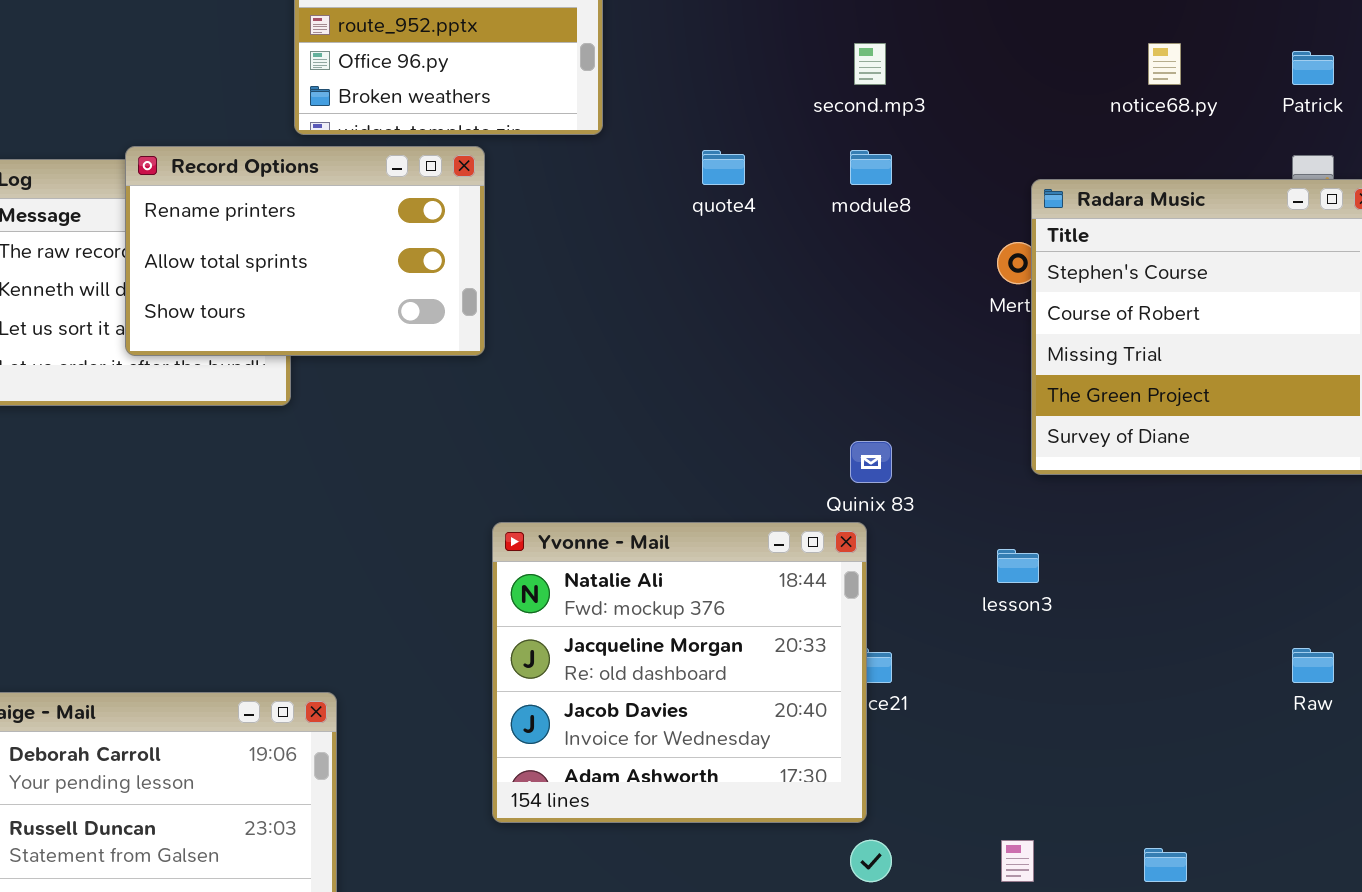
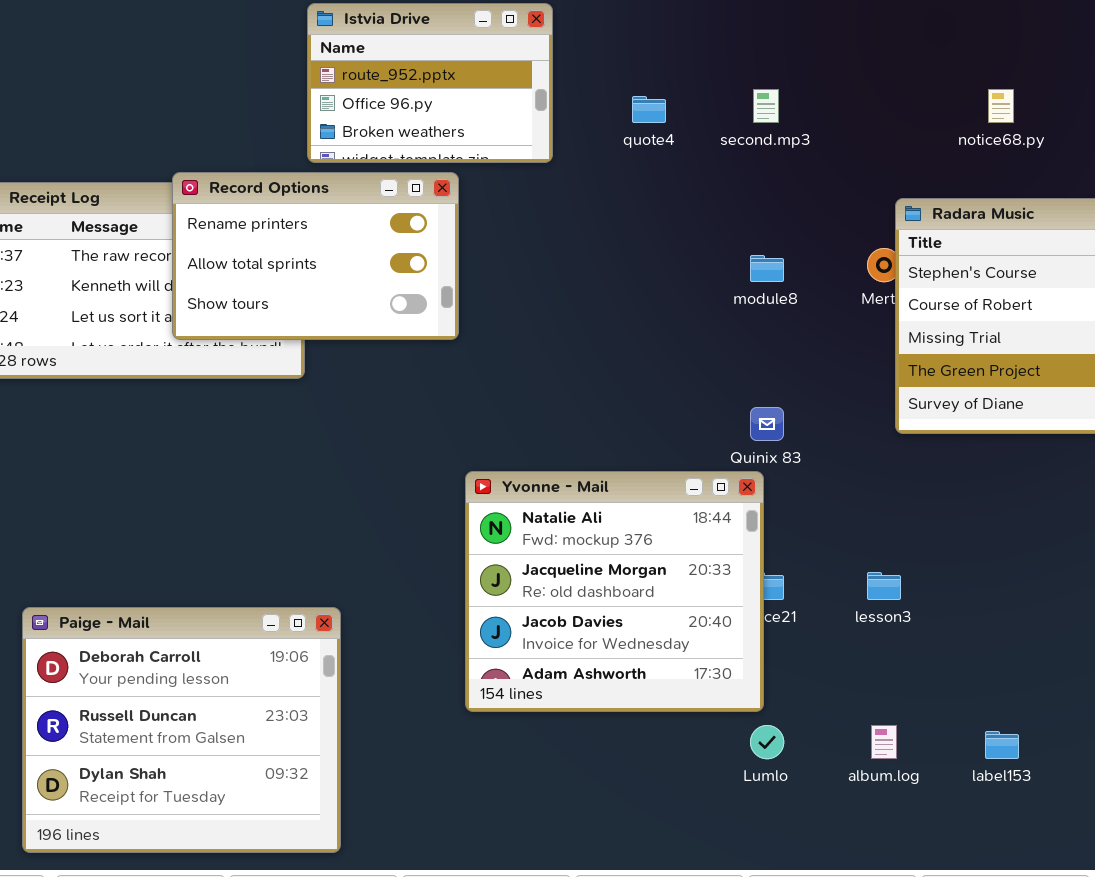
quote4: [702,150,745,185] -> [632,96,666,123], moved
module8: [850,150,892,185] -> [750,255,784,282], moved
lesson3: [997,549,1039,583] -> [867,572,901,600], moved

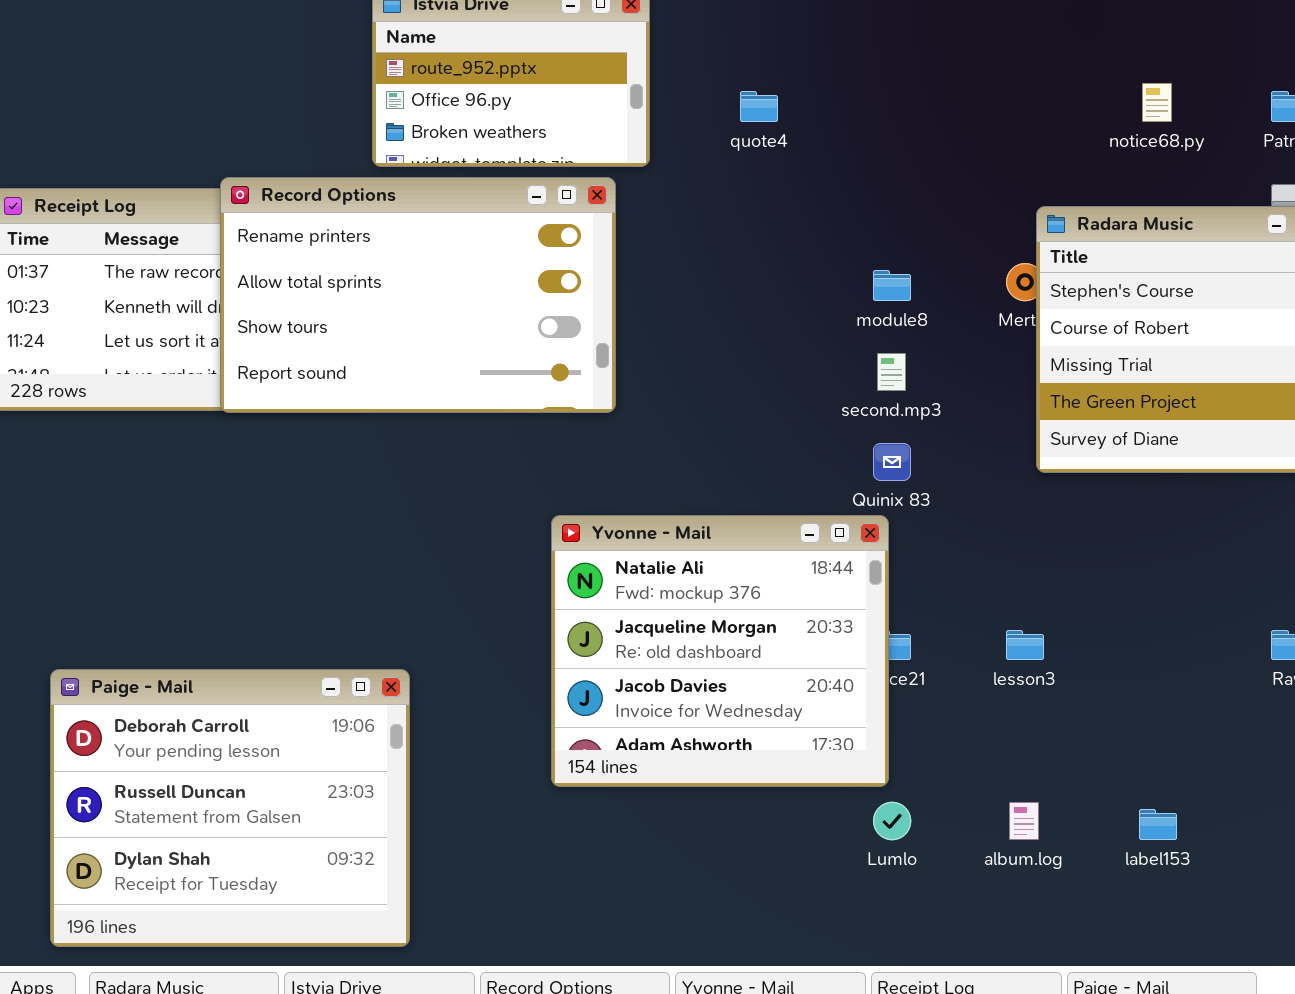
second.mp3: [753,89,779,123] -> [877,353,906,391], moved
Record Options: [172,172,459,340] -> [220,177,616,413], resized

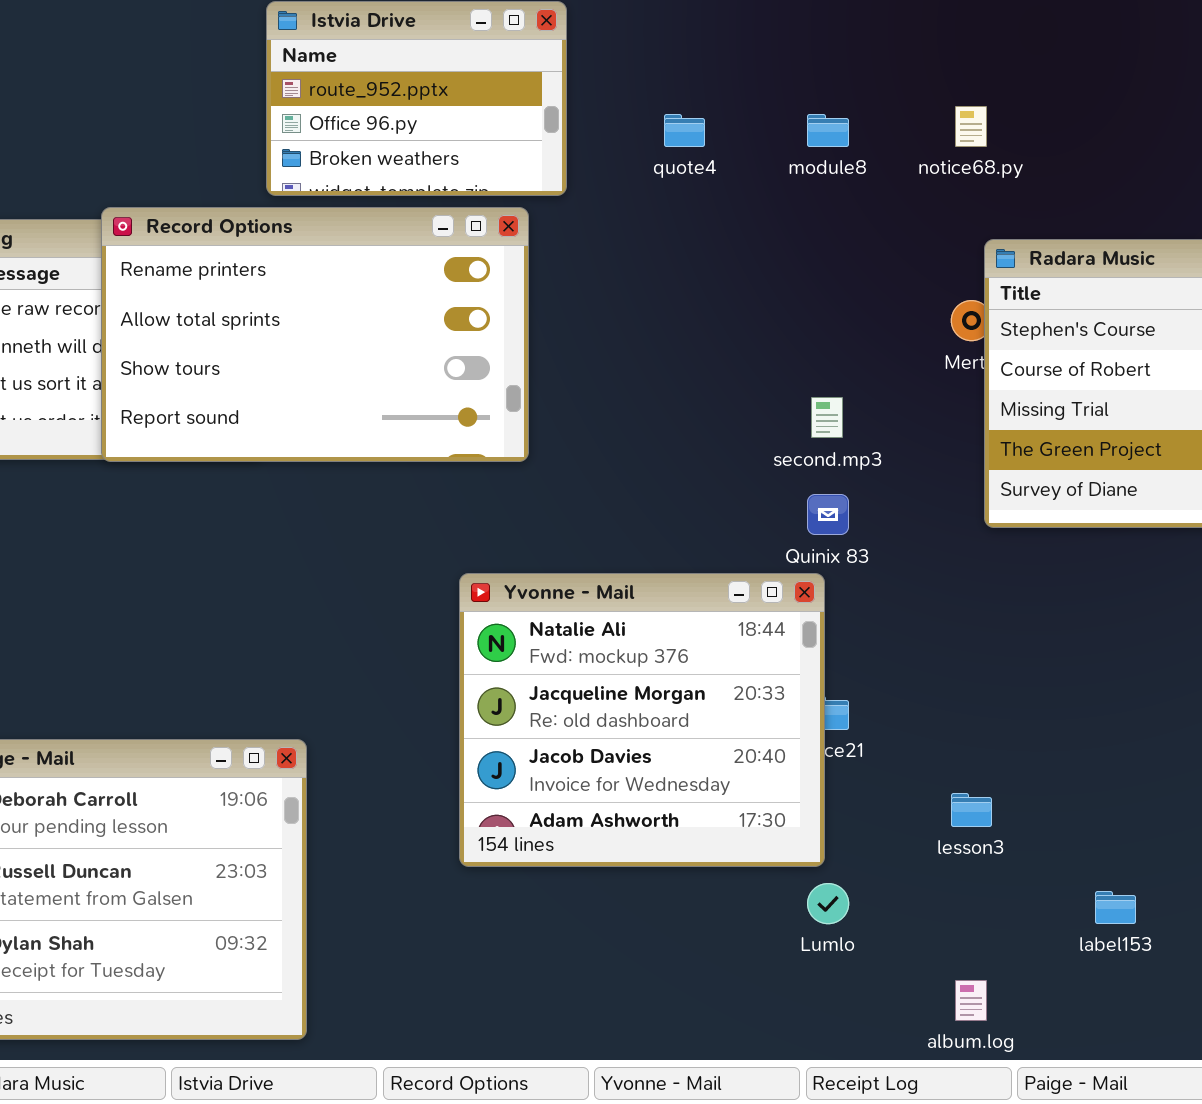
notice68.py: [1142,83,1172,122] -> [955,106,987,147], moved
module8: [873,270,911,301] -> [807,114,849,147], moved
lesson3: [1006,630,1044,660] -> [951,793,992,827], moved
album.log: [1009,802,1039,840] -> [955,980,987,1021], moved

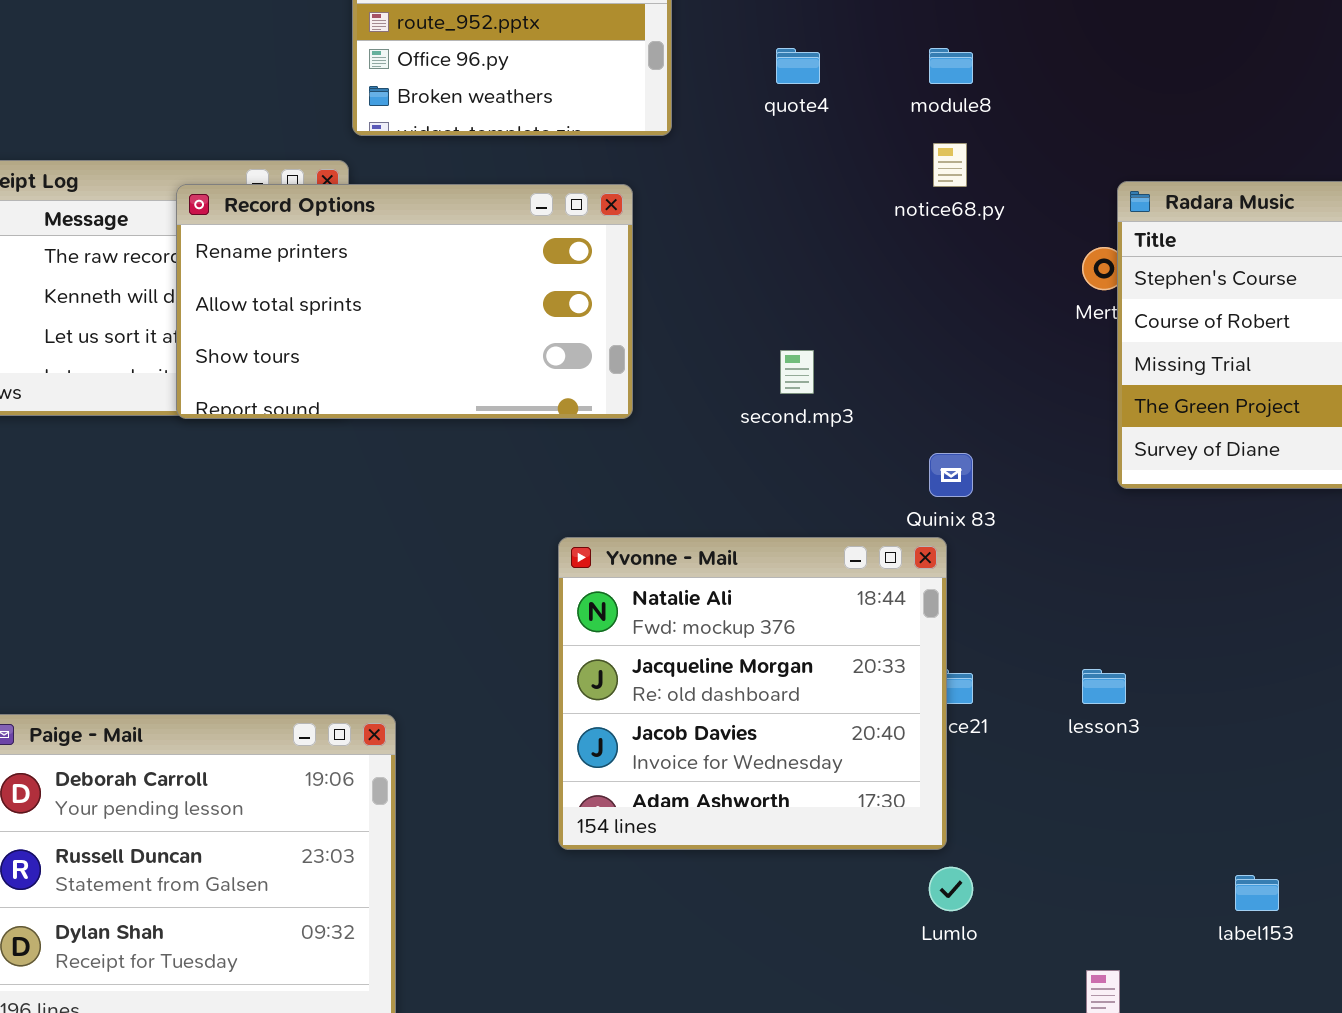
notice68.py: [955,106,987,147] -> [933,143,967,187], moved
Record Options: [101,207,529,462] -> [176,184,633,419], resized
second.mp3: [811,397,843,438] -> [780,350,814,394], moved
lesson3: [951,793,992,827] -> [1082,669,1126,704], moved

